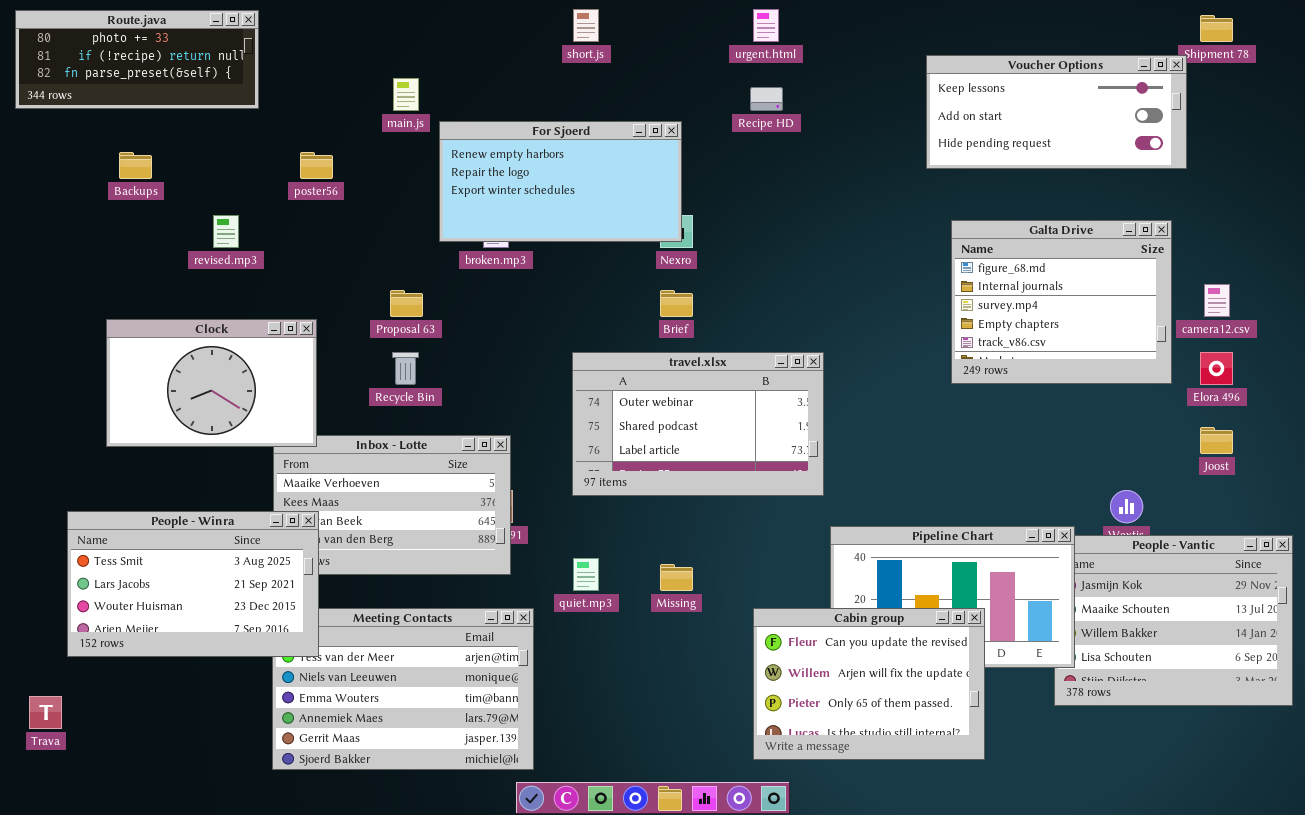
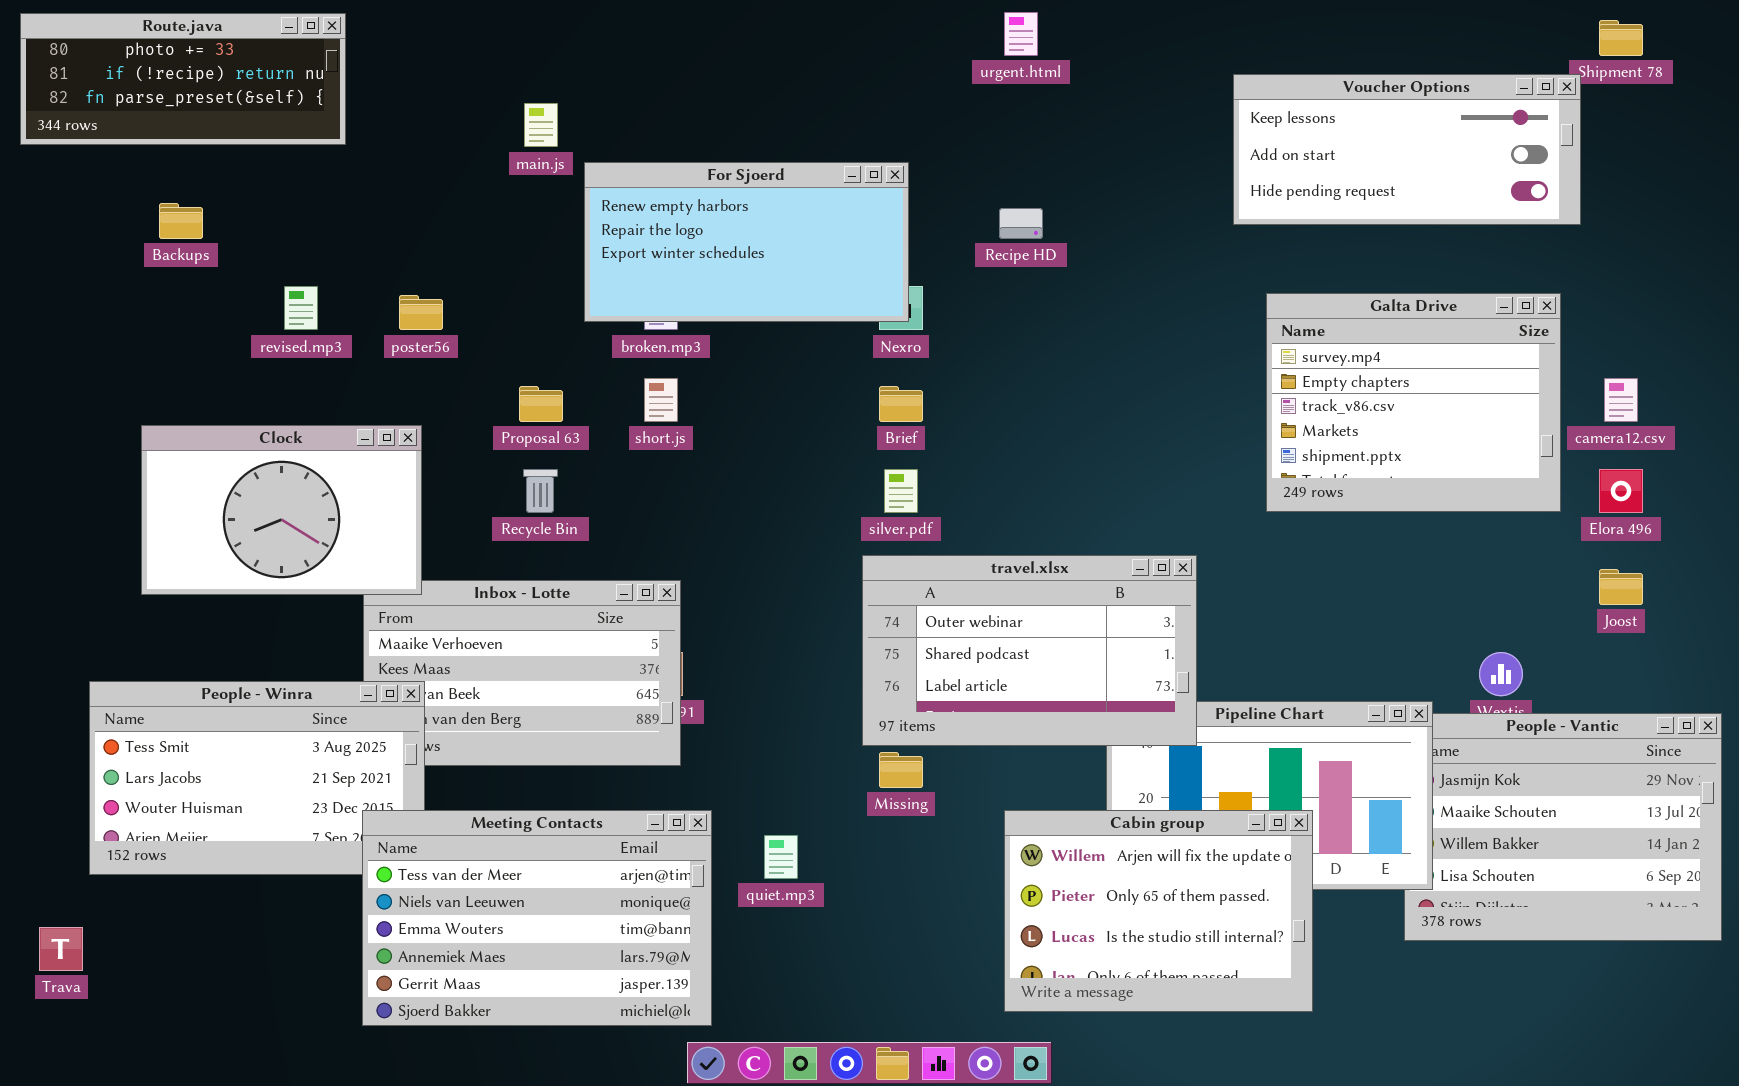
short.js: [573,9,599,42] -> [644,378,678,422], moved
Recipe HD: [750,87,783,111] -> [999,208,1043,239], moved
poster56: [300,152,333,179] -> [399,295,443,330], moved
Galta Drive: [951,220,1172,384] -> [1266,293,1561,512], scrolled down 2 rows
travel.xlsx: [572,352,824,496] -> [862,555,1197,746], moved
quiet.mp3: [573,558,599,591] -> [764,835,798,879], moved
Meeting Contacts: [272,608,534,770] -> [362,810,712,1026], raised
Cabin group: [753,608,985,760] -> [1004,810,1313,1012], scrolled down 1 row

